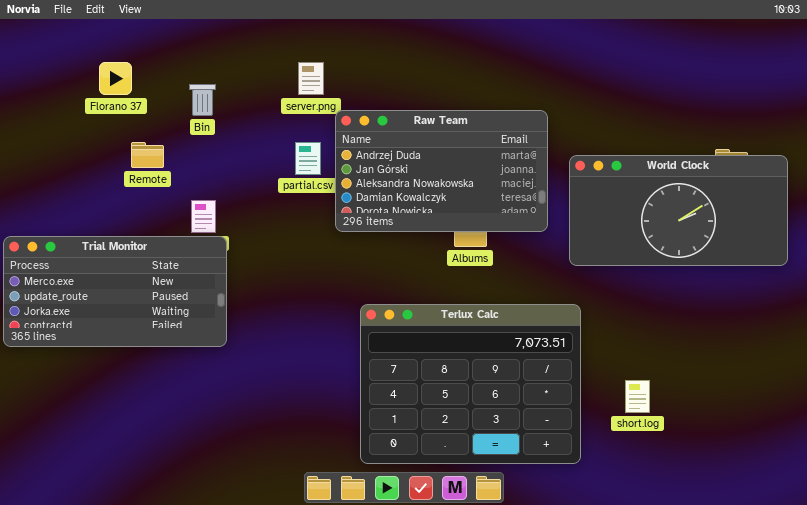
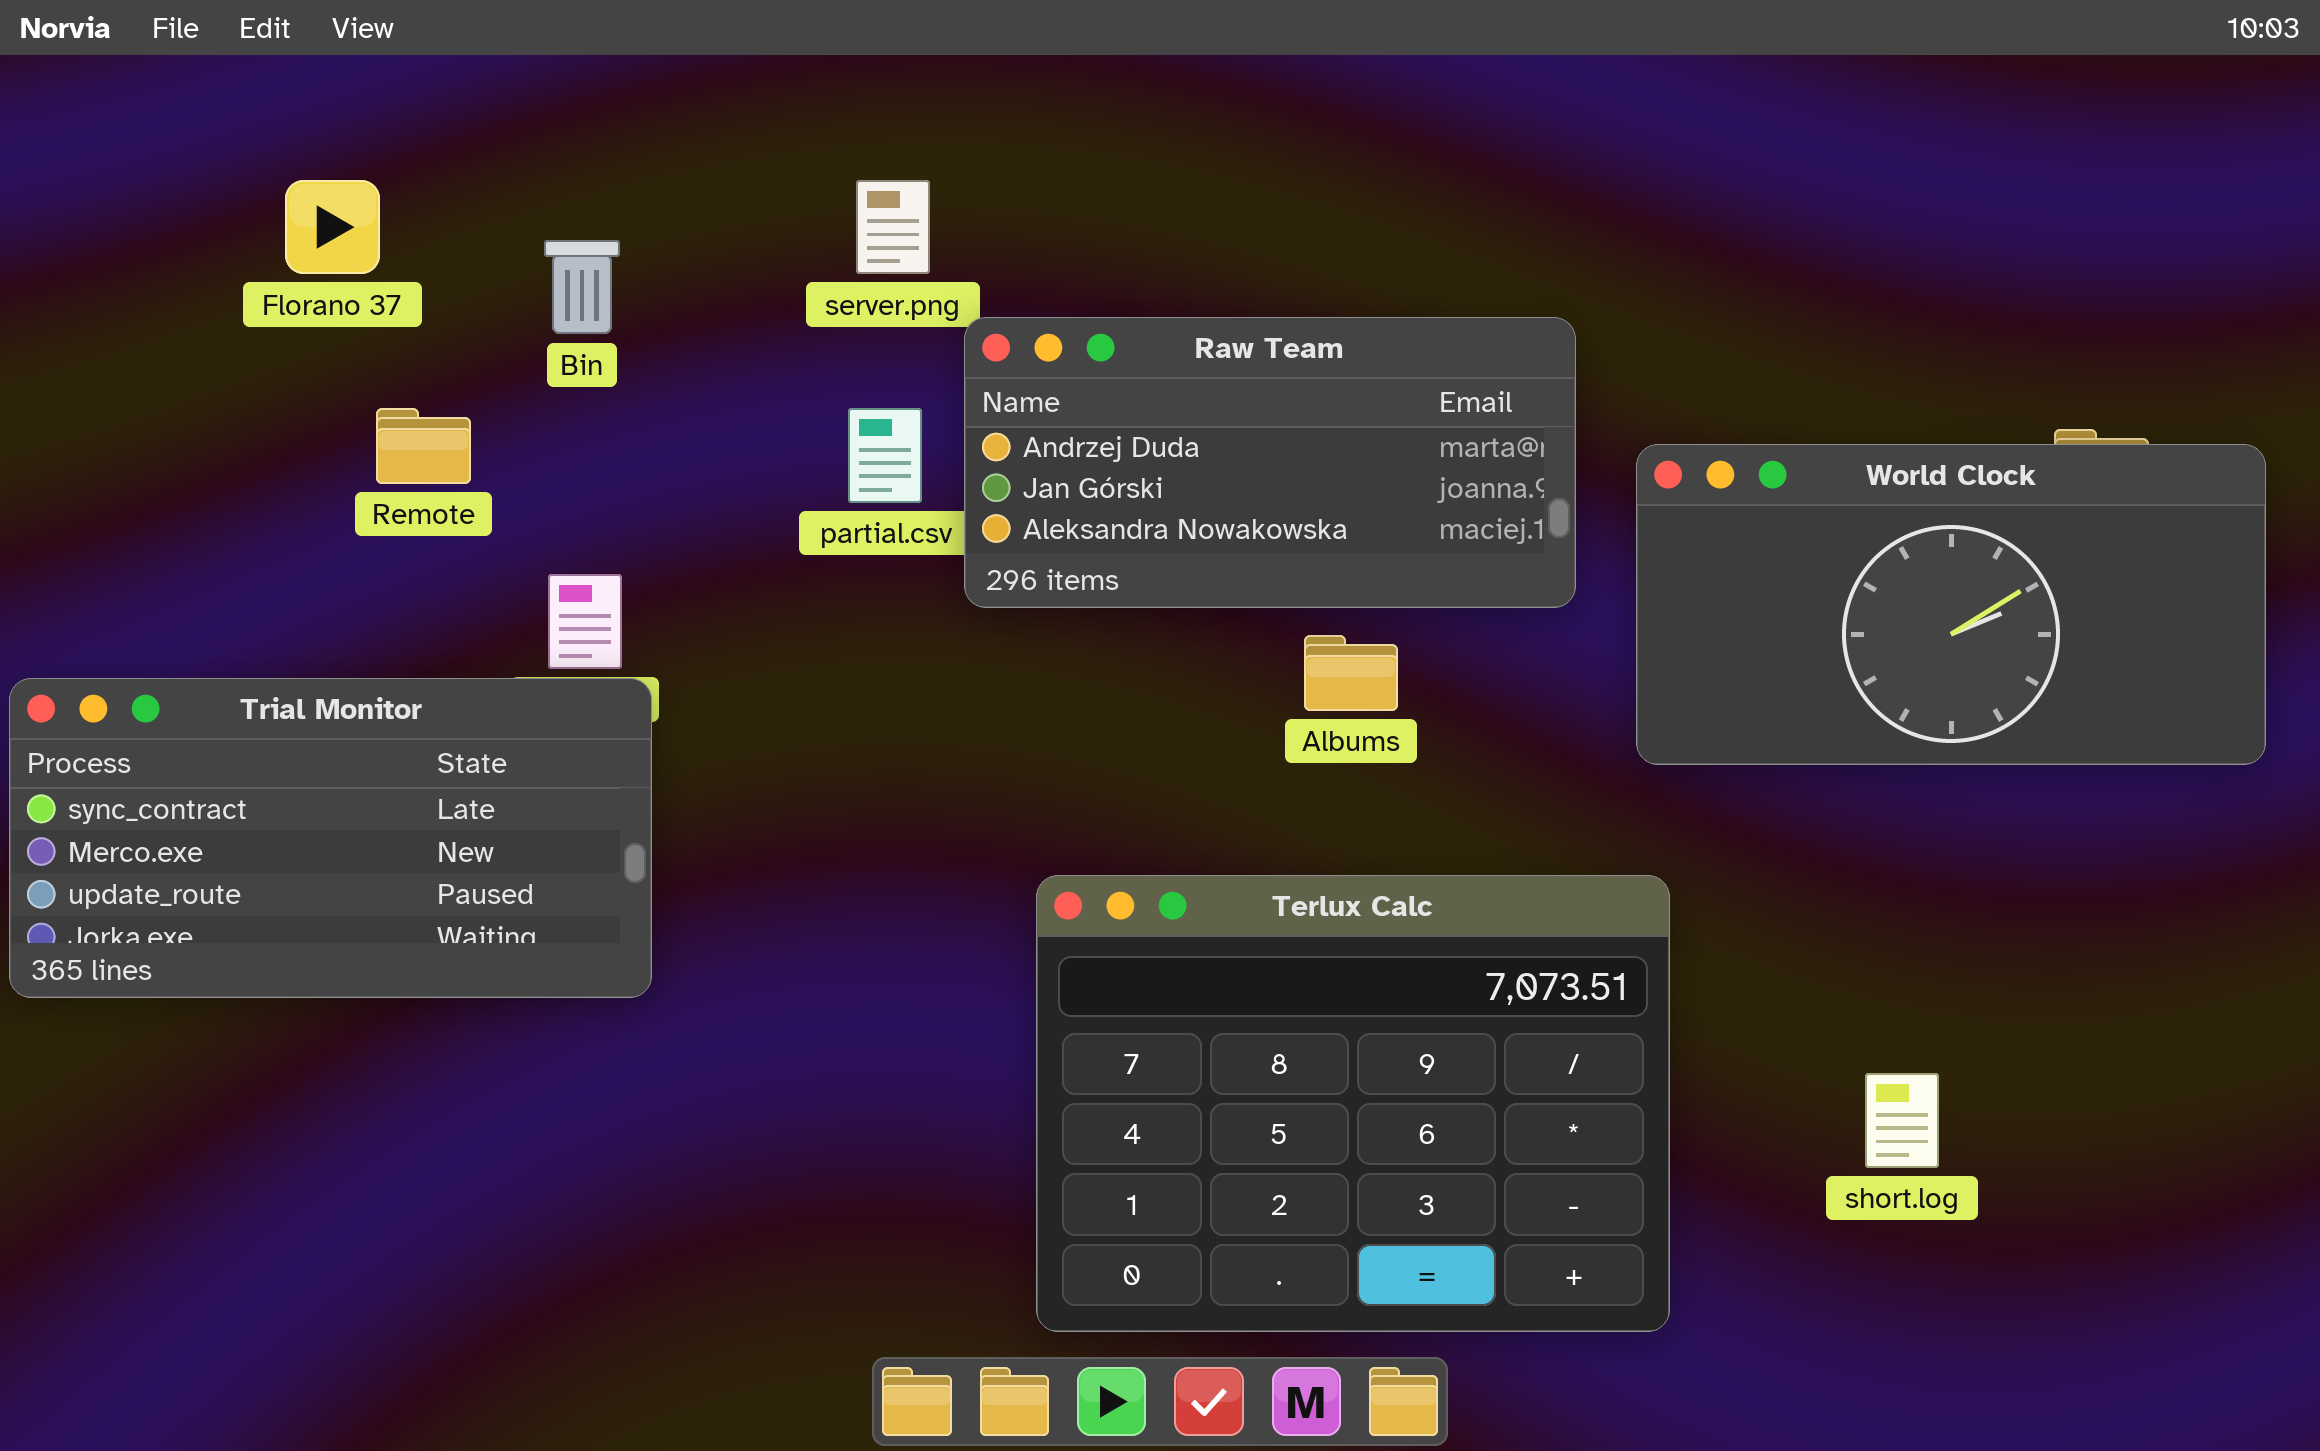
Raw Team: [335,110,548,232] -> [964,317,1576,608], resized
Trial Monitor: [3,236,227,347] -> [9,678,652,998], scrolled up 1 row
short.log: [625,380,650,413] -> [1865,1073,1939,1168], moved

